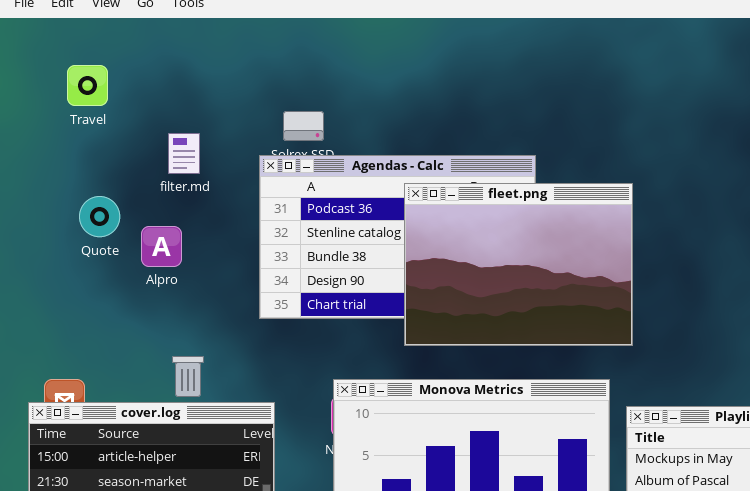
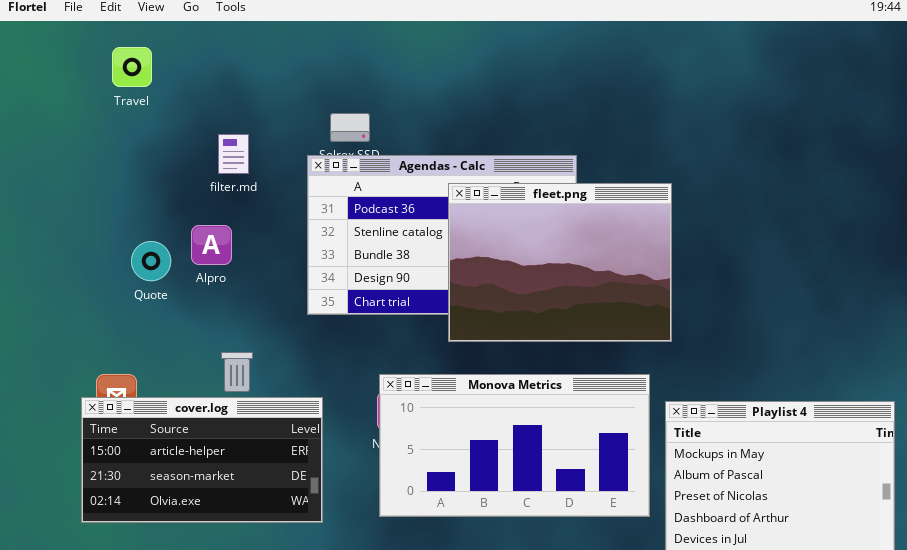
Travel: [67,65,108,106] -> [112,47,152,87], moved
Quote: [79,196,120,237] -> [131,241,171,281], moved

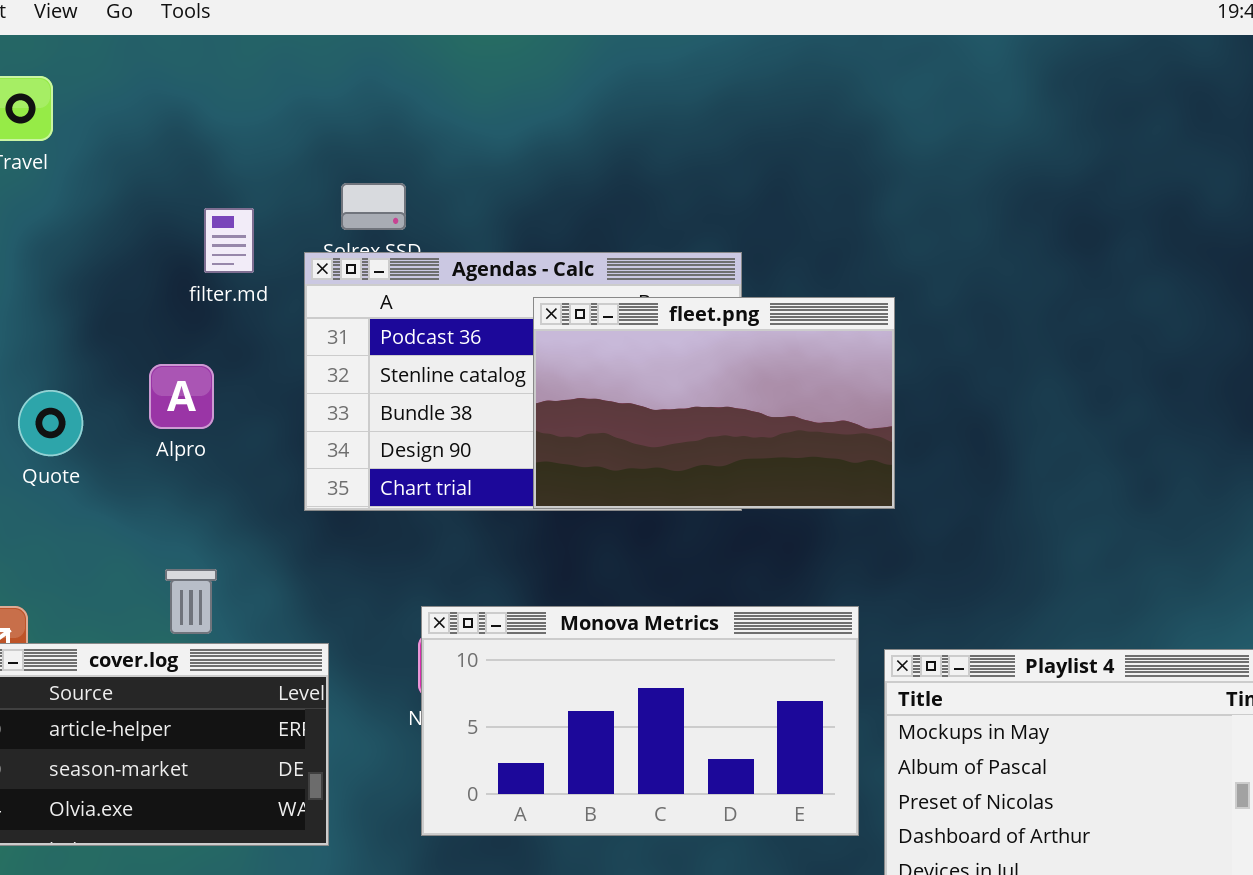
filter.md: [218,134,249,174] -> [204,208,254,273], moved
fleet.png: [448,183,672,342] -> [533,297,895,509], resized
Alpro: [191,225,232,265] -> [149,364,214,429], moved

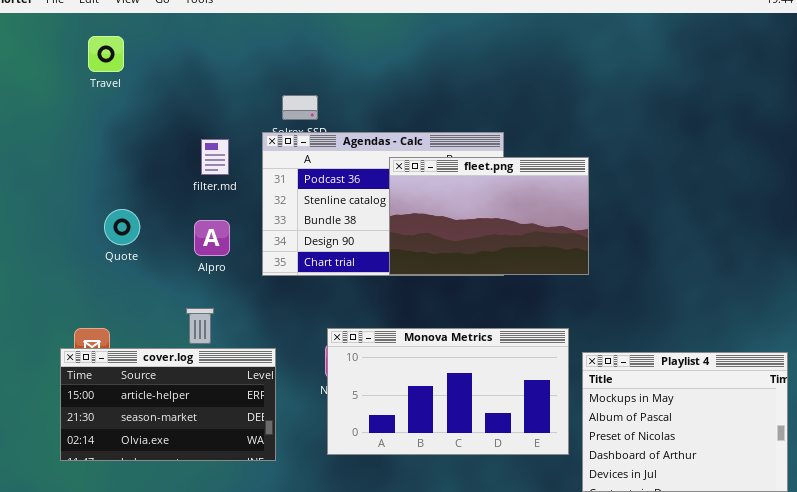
filter.md: [204,208,254,273] -> [201,139,229,175], moved
Alpro: [149,364,214,429] -> [194,220,230,256], moved

